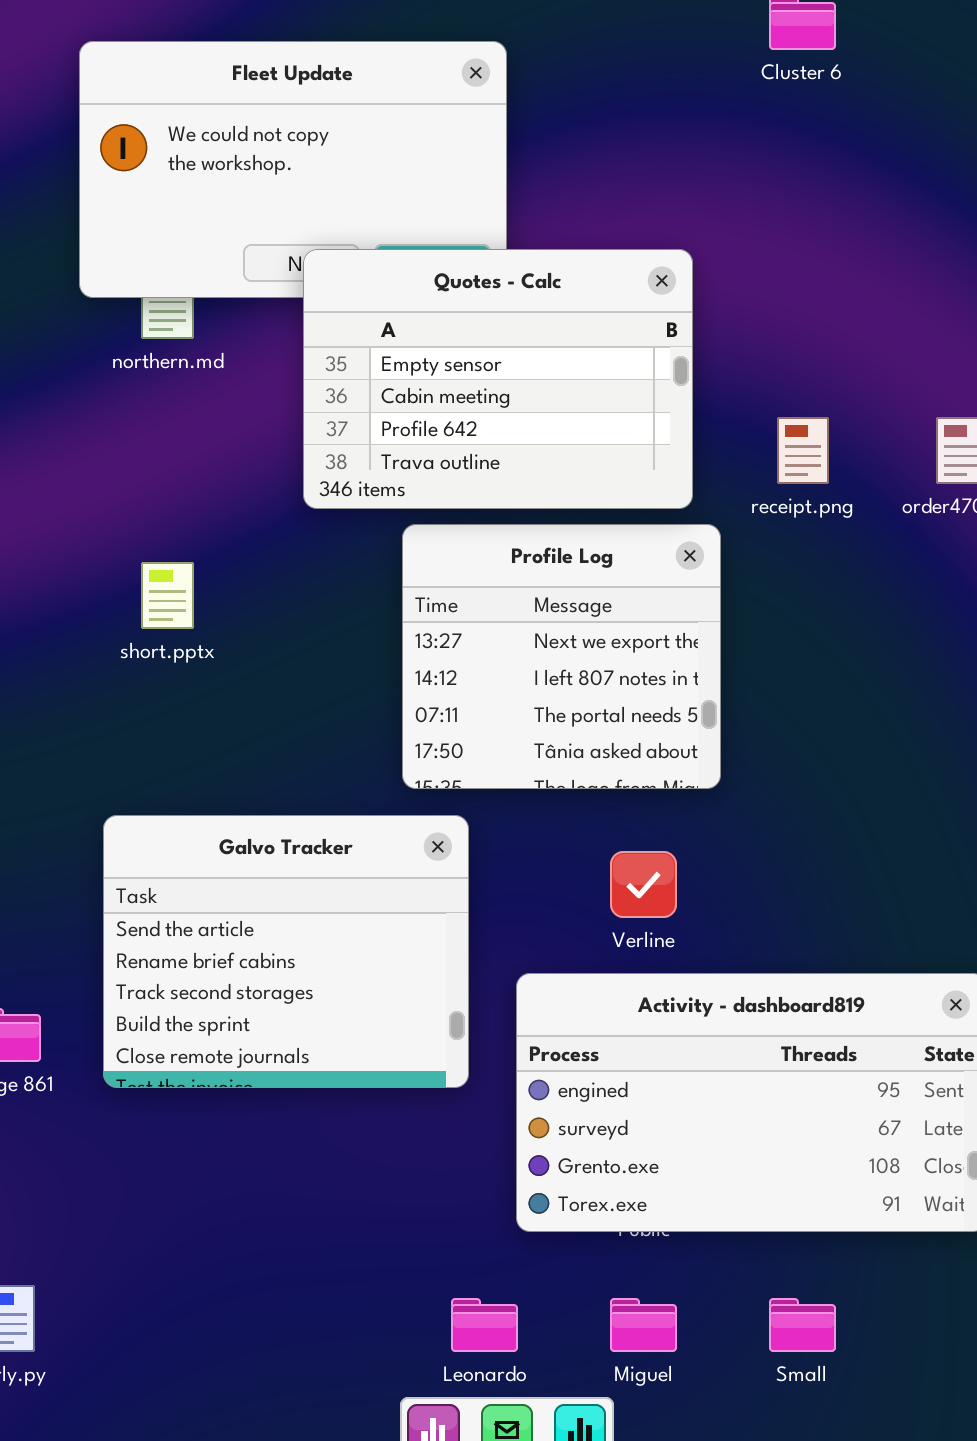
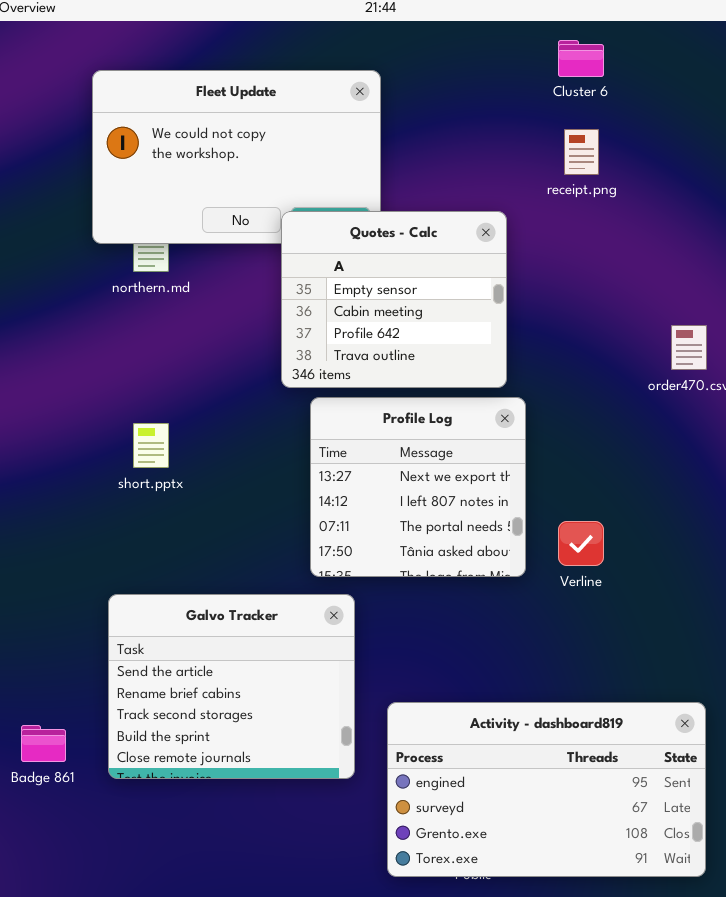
Quotes - Calc: [303,249,693,509] -> [281,211,507,388], resized
receipt.png: [777,417,829,484] -> [564,129,599,175], moved
Verline: [610,851,677,918] -> [558,521,604,566], moved

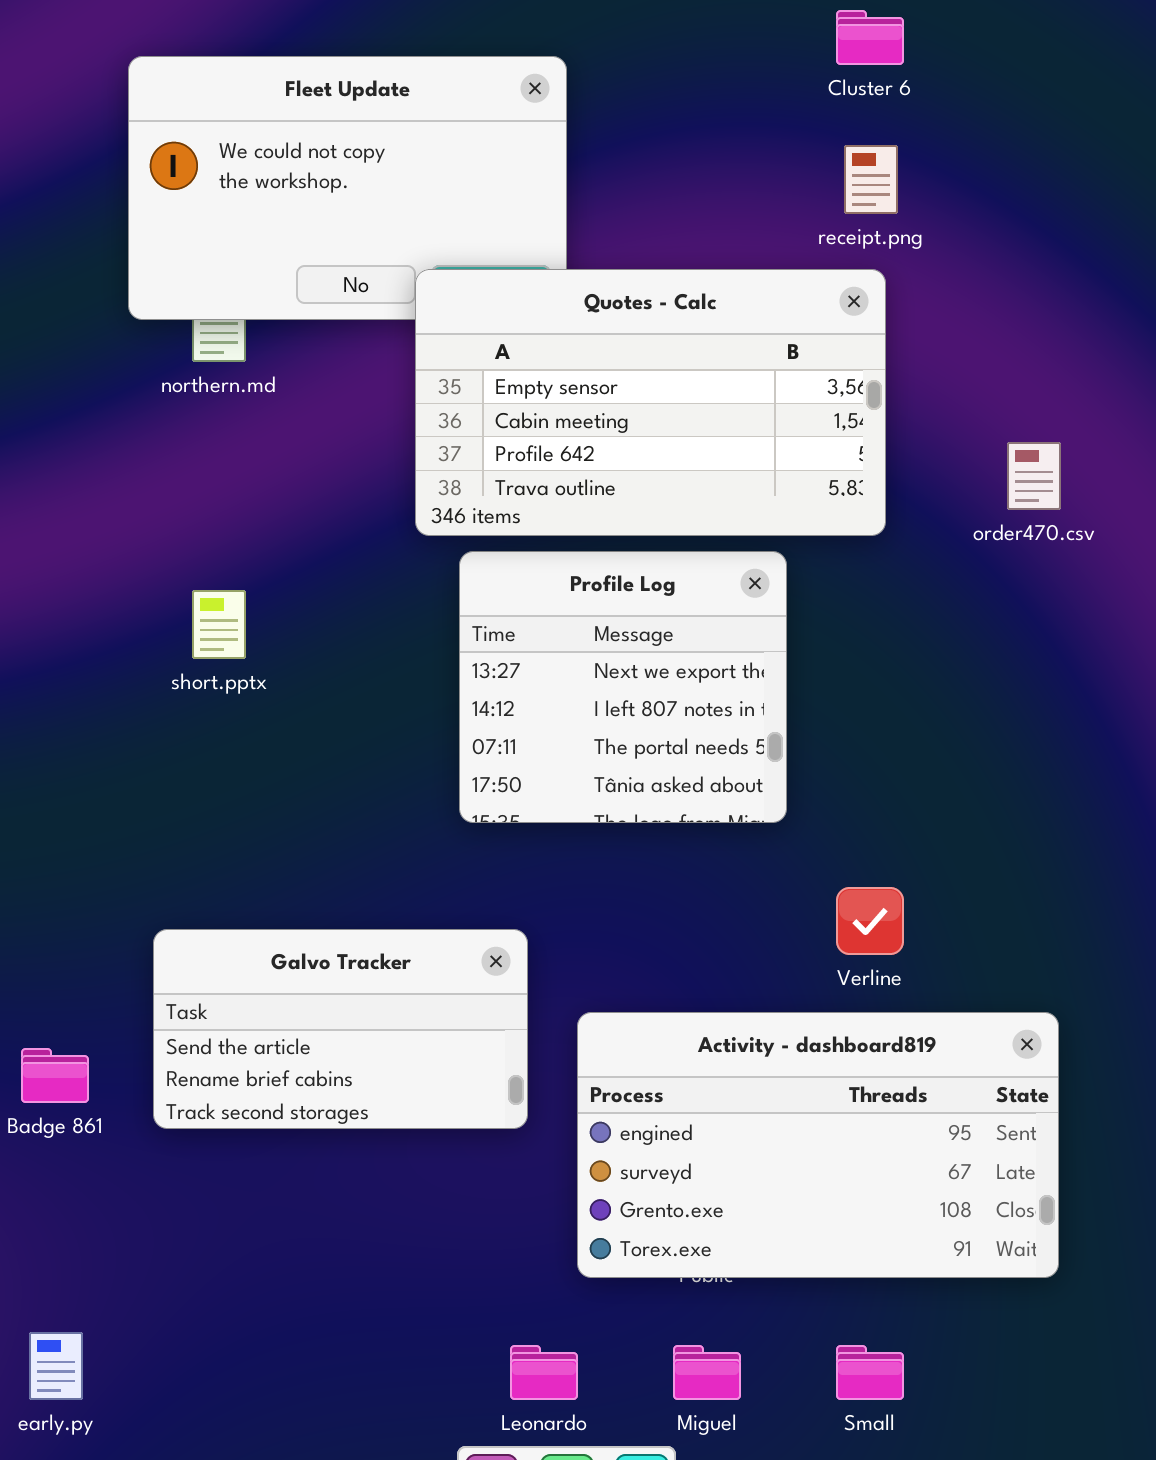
Quotes - Calc: [281,211,507,388] -> [415,269,886,536], resized
Verline: [558,521,604,566] -> [836,887,904,955], moved
Galvo Tracker: [108,594,355,779] -> [153,929,528,1129], resized

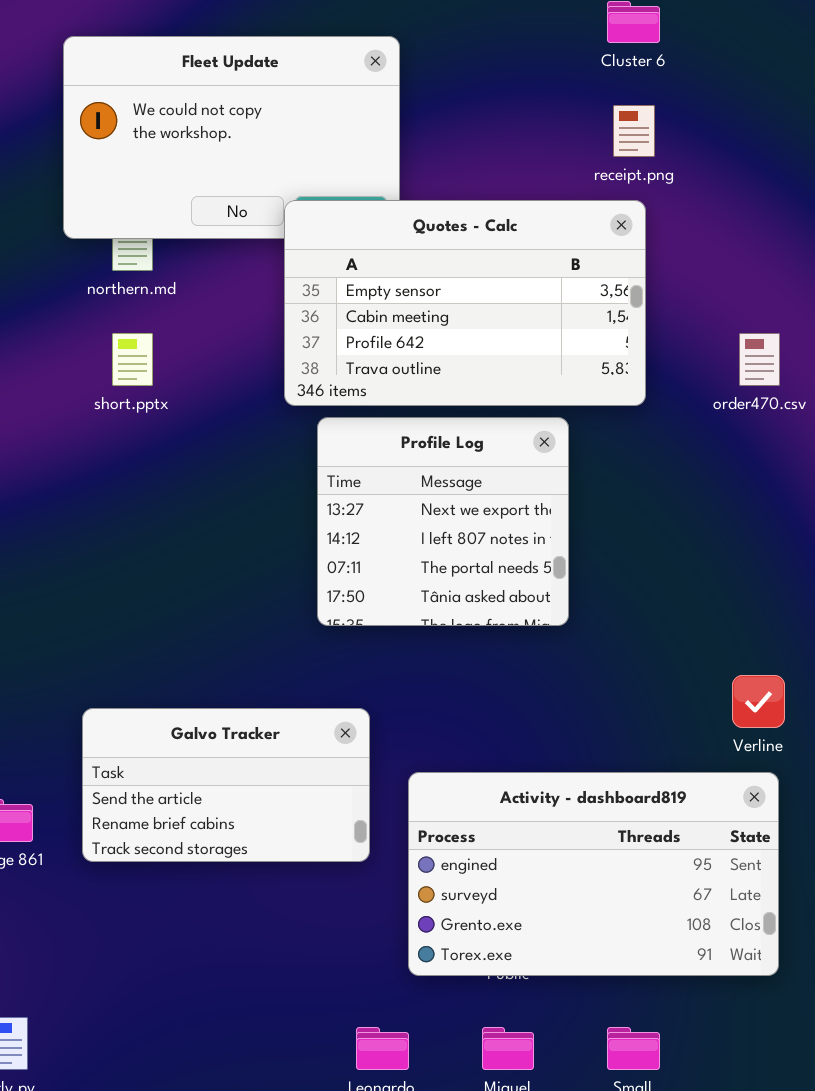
short.pptx: [192,590,246,659] -> [112,333,153,386], moved
Verline: [836,887,904,955] -> [732,675,785,728], moved

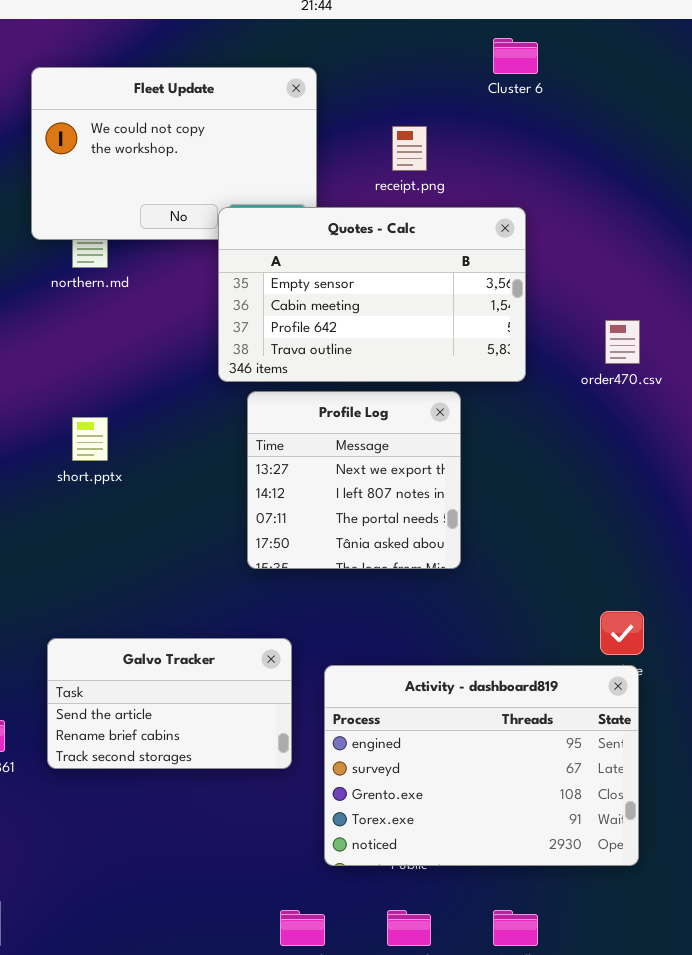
receipt.png: [613,105,655,157] -> [392,126,427,171], moved
short.pptx: [112,333,153,386] -> [72,417,108,461], moved
Activity - dashboard819: [408,772,779,976] -> [324,665,639,866], resized

